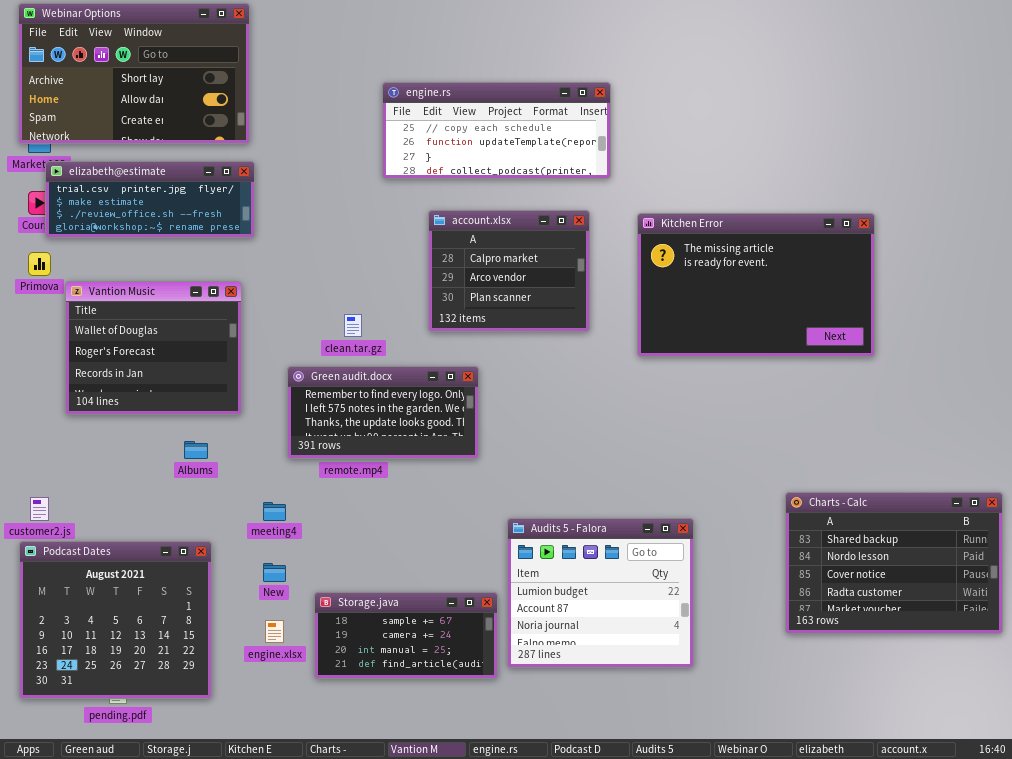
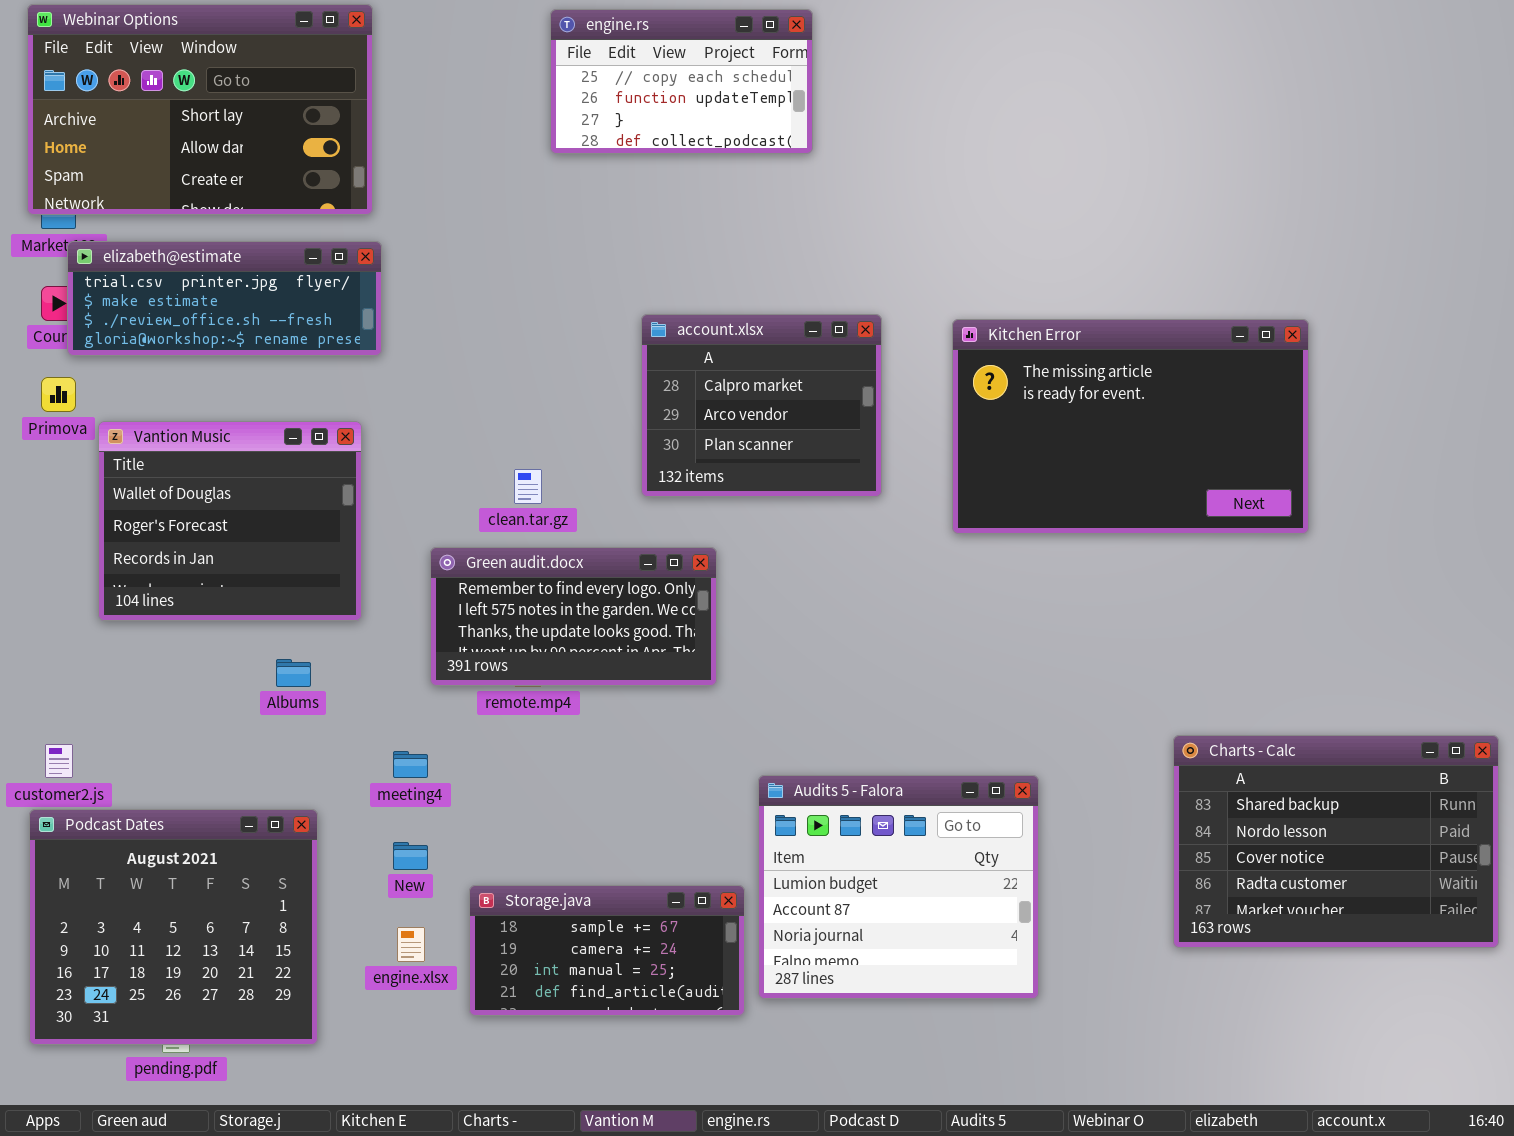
engine.rs: [382,82,611,179] -> [550,9,813,154], moved, resized

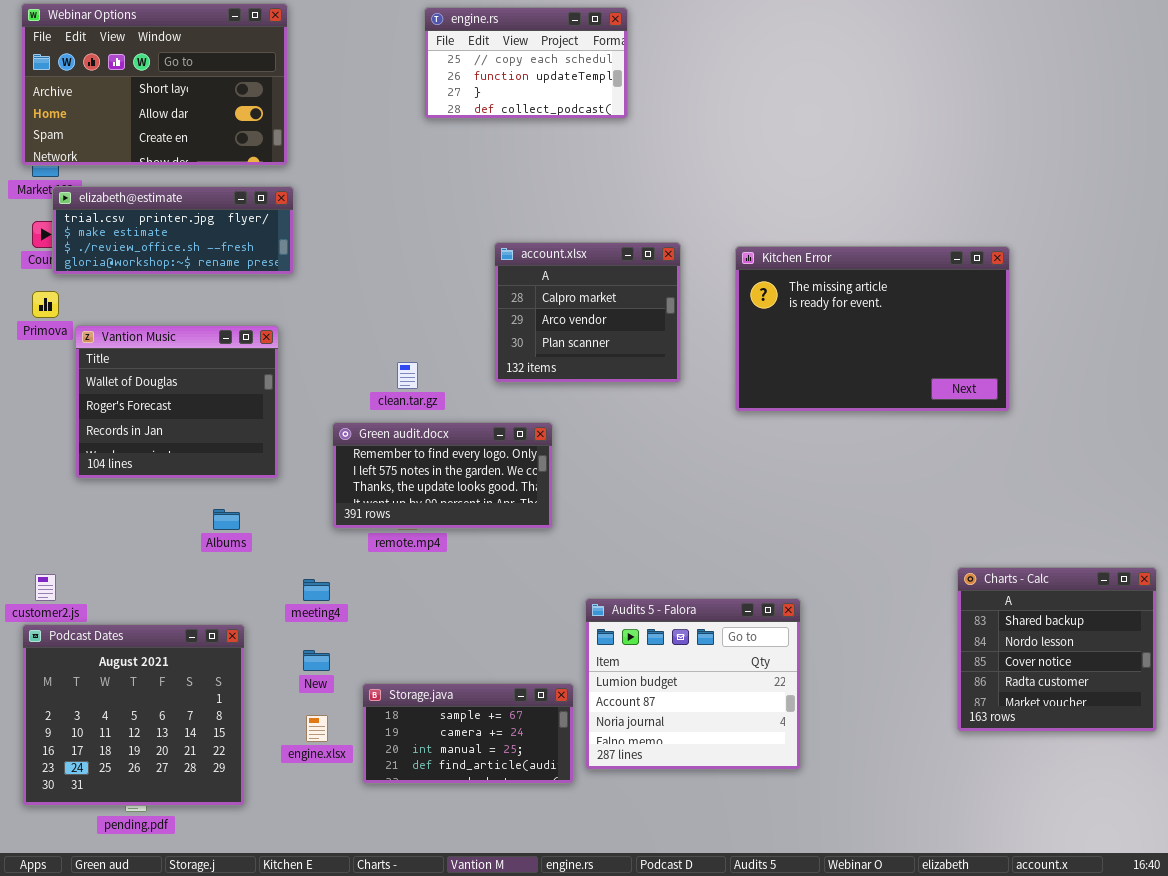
Charts - Calc: [1173,735,1499,948] -> [957,567,1157,732], resized

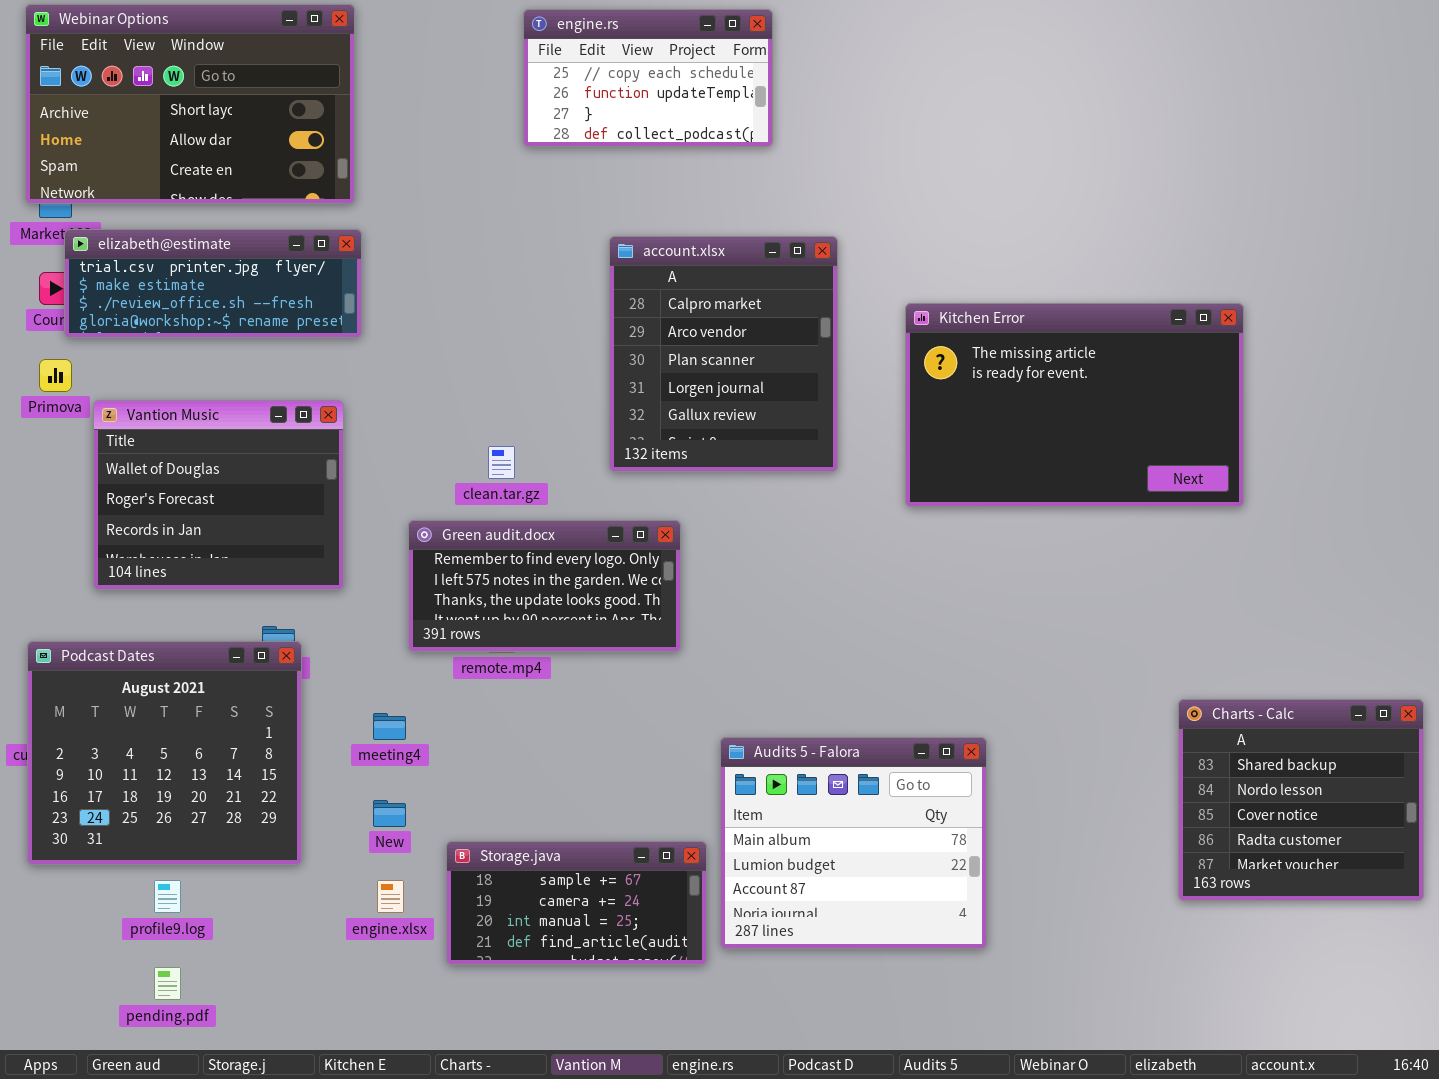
account.xlsx: [494,242,681,383] -> [609,236,838,472], resized
Audits 5 - Falora: [585,598,801,770] -> [720,737,987,949], scrolled up 1 row
Podcast Dates: [22,624,245,806] -> [27,641,302,865], moved

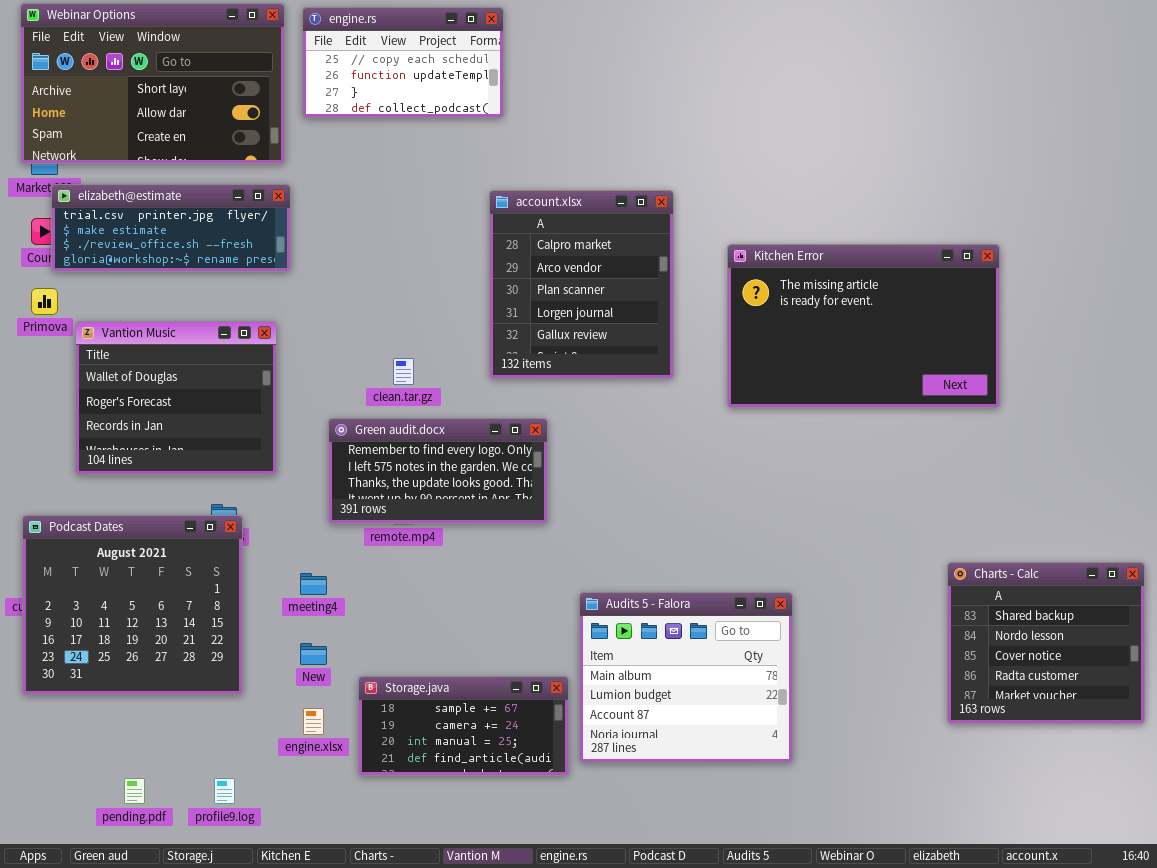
engine.rs: [523,9,773,147] -> [302,7,504,118], moved
profile9.log: [154,880,181,913] -> [214,778,235,804], moved

